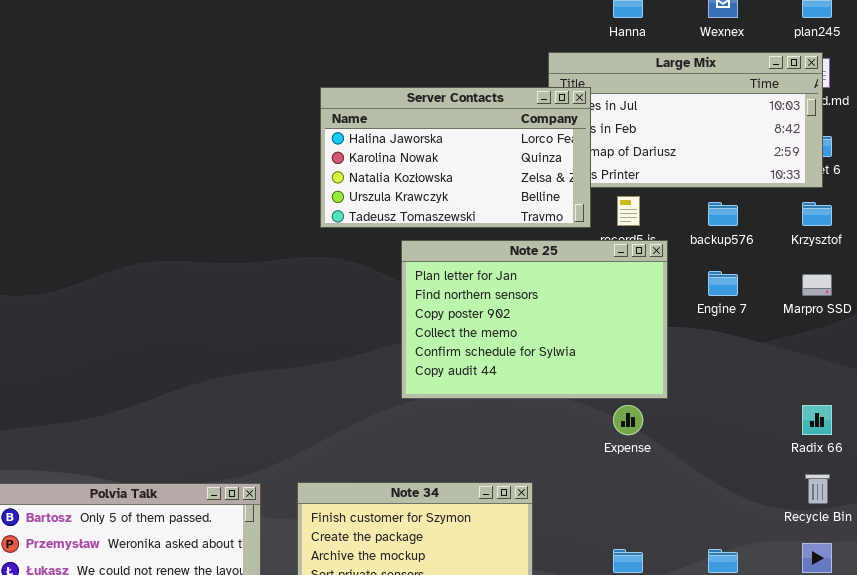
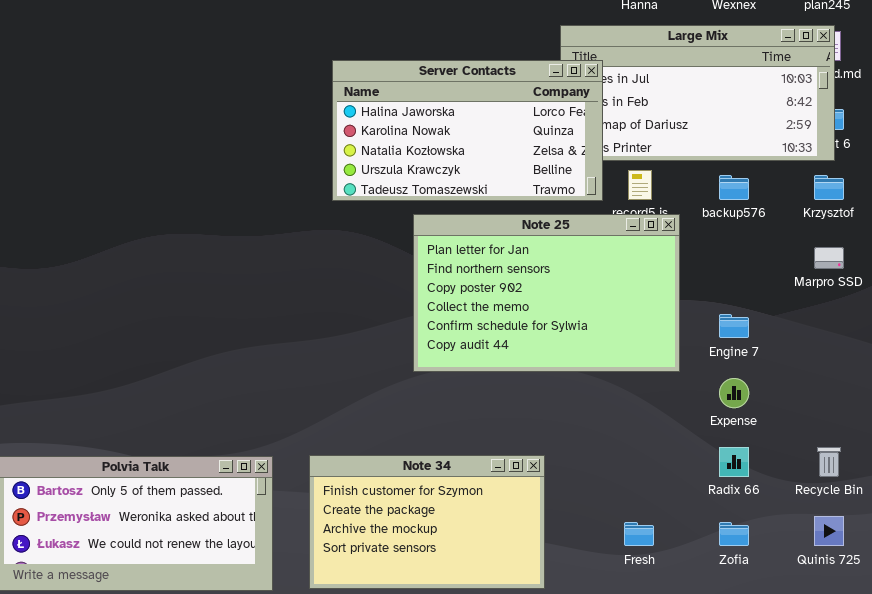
Engine 7: [708,271,738,296] -> [719,314,749,338], moved
Expense: [613,405,643,435] -> [719,378,749,408], moved
Radix 66: [802,405,832,435] -> [719,447,749,477], moved

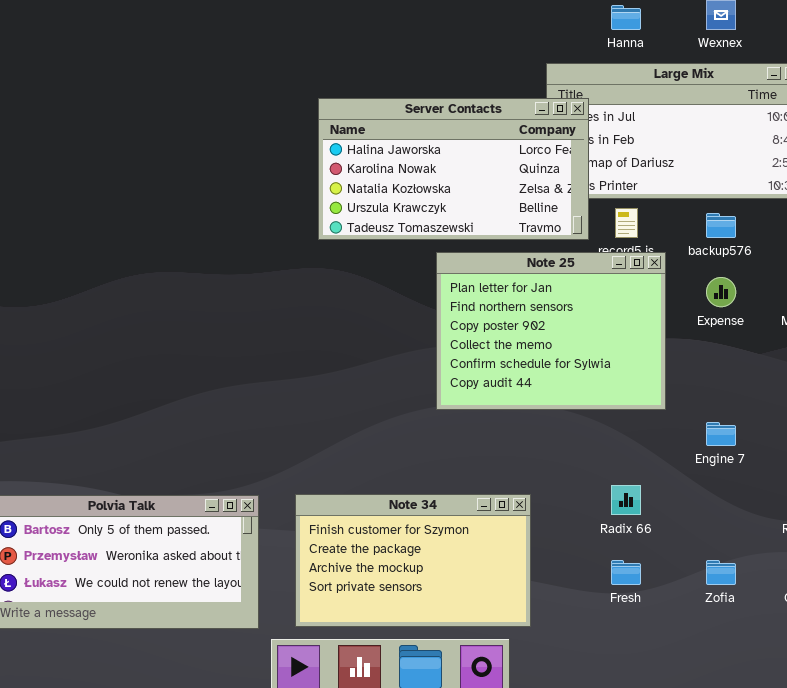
Note 25: [413,214,680,372] -> [436,252,666,410], resized
Engine 7: [719,314,749,338] -> [706,422,736,446], moved
Expense: [719,378,749,408] -> [706,277,736,307], moved
Radix 66: [719,447,749,477] -> [611,485,641,515], moved

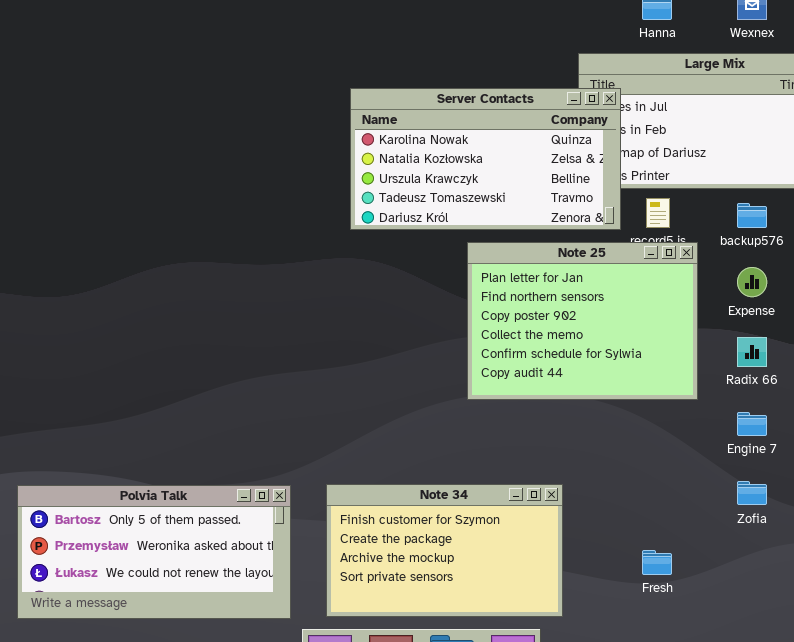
Server Contacts: [318,98,589,240] -> [350,88,621,230], scrolled down 1 row
Radix 66: [611,485,641,515] -> [737,337,767,367], moved
Zofia: [706,560,736,585] -> [737,481,767,505], moved

